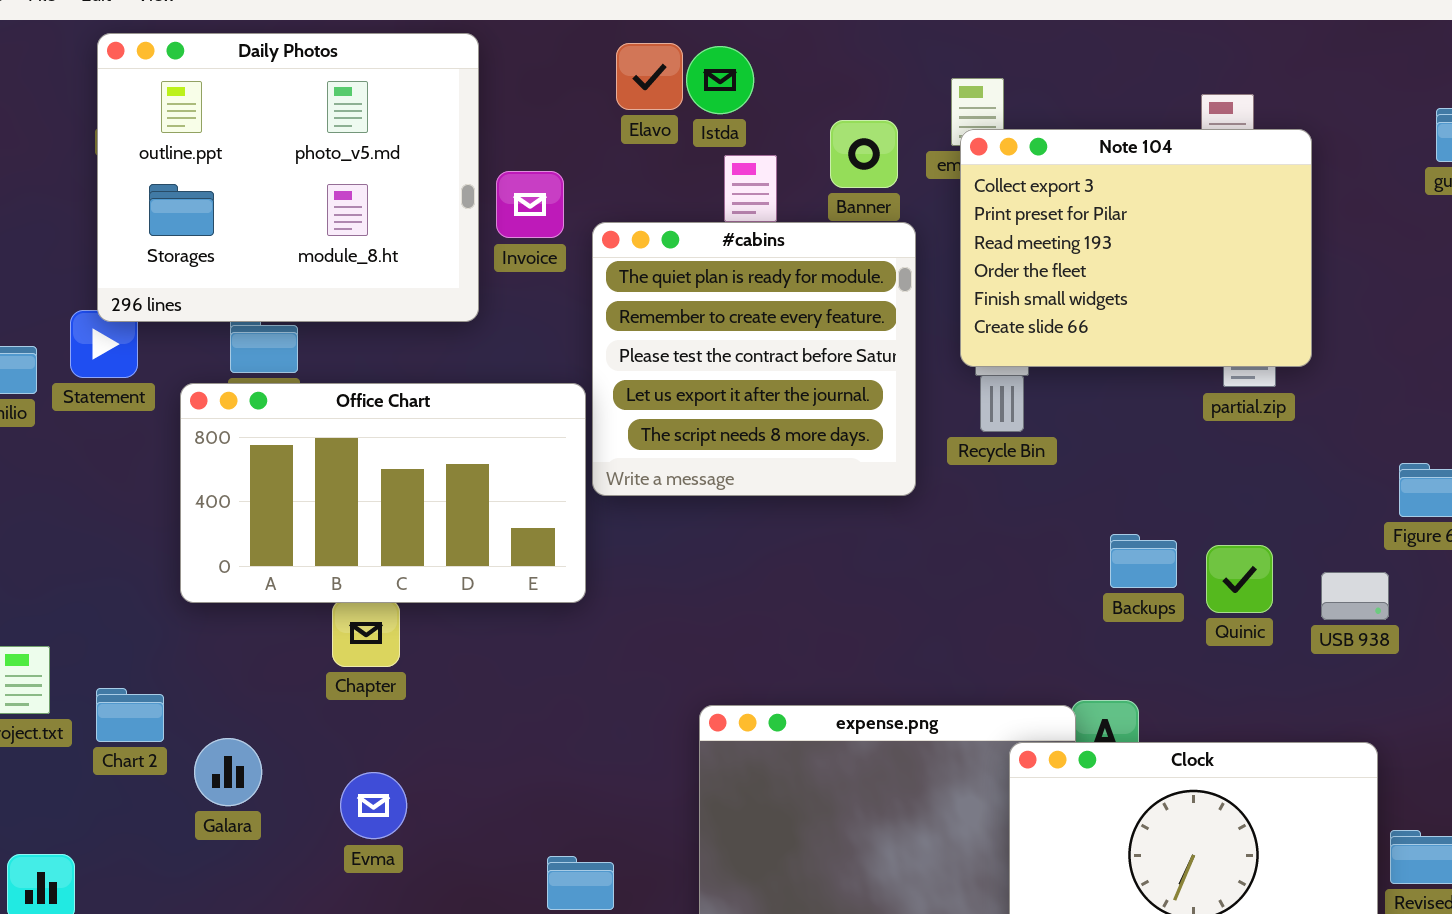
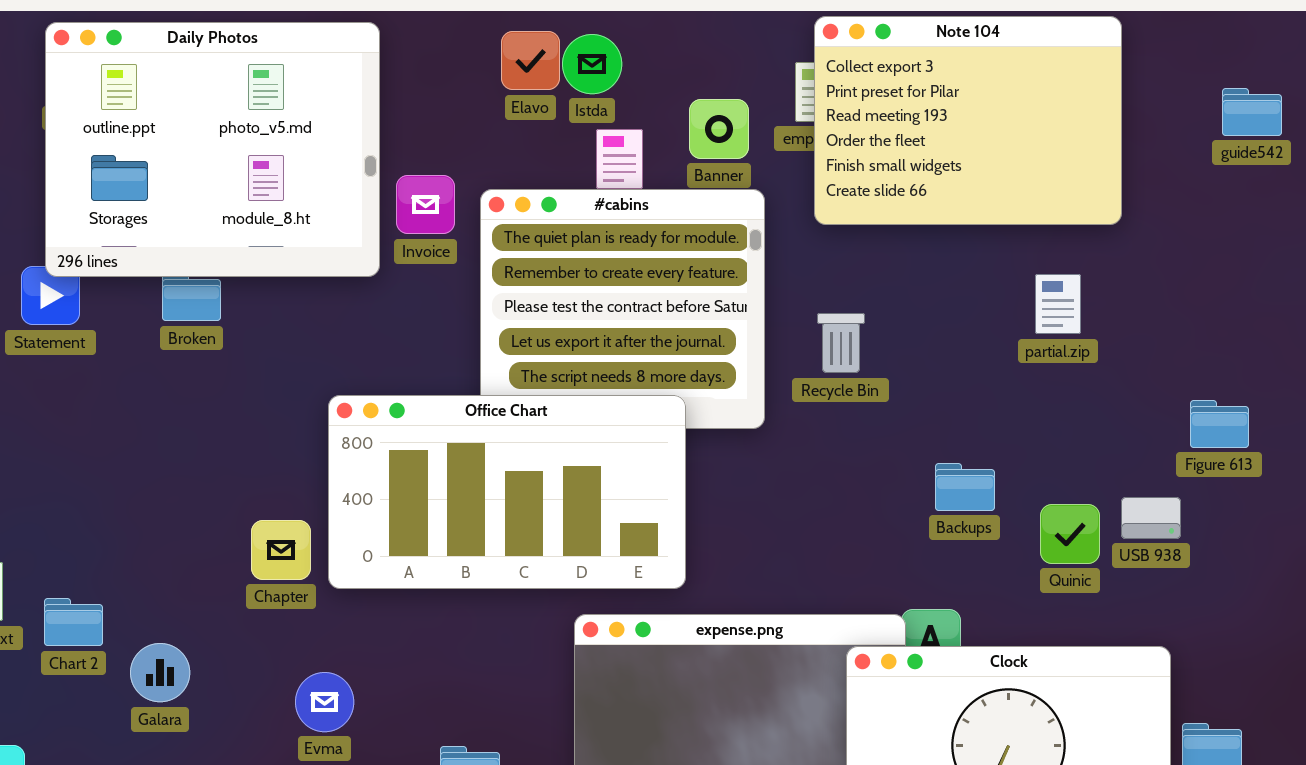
Note 104: [960,129,1312,367] -> [814,16,1122,225], moved
Invoice: [496,171,564,238] -> [396,175,455,234], moved
Office Chart: [180,383,586,603] -> [328,395,686,589], moved
Quinic: [1206,545,1273,613] -> [1040,504,1100,564], moved
Evma: [340,772,407,839] -> [295,672,354,732], moved

